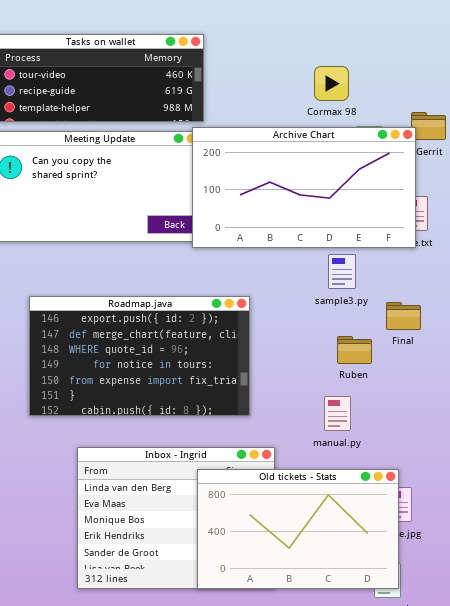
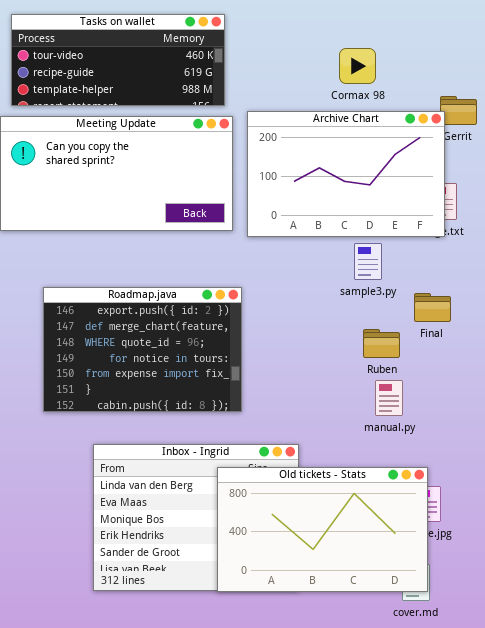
Archive Chart: [192,127,416,248] -> [247,111,445,237], resized
Roadmap.java: [29,296,250,416] -> [43,287,242,412], resized
manual.py: [324,396,351,431] -> [375,380,403,416], moved

